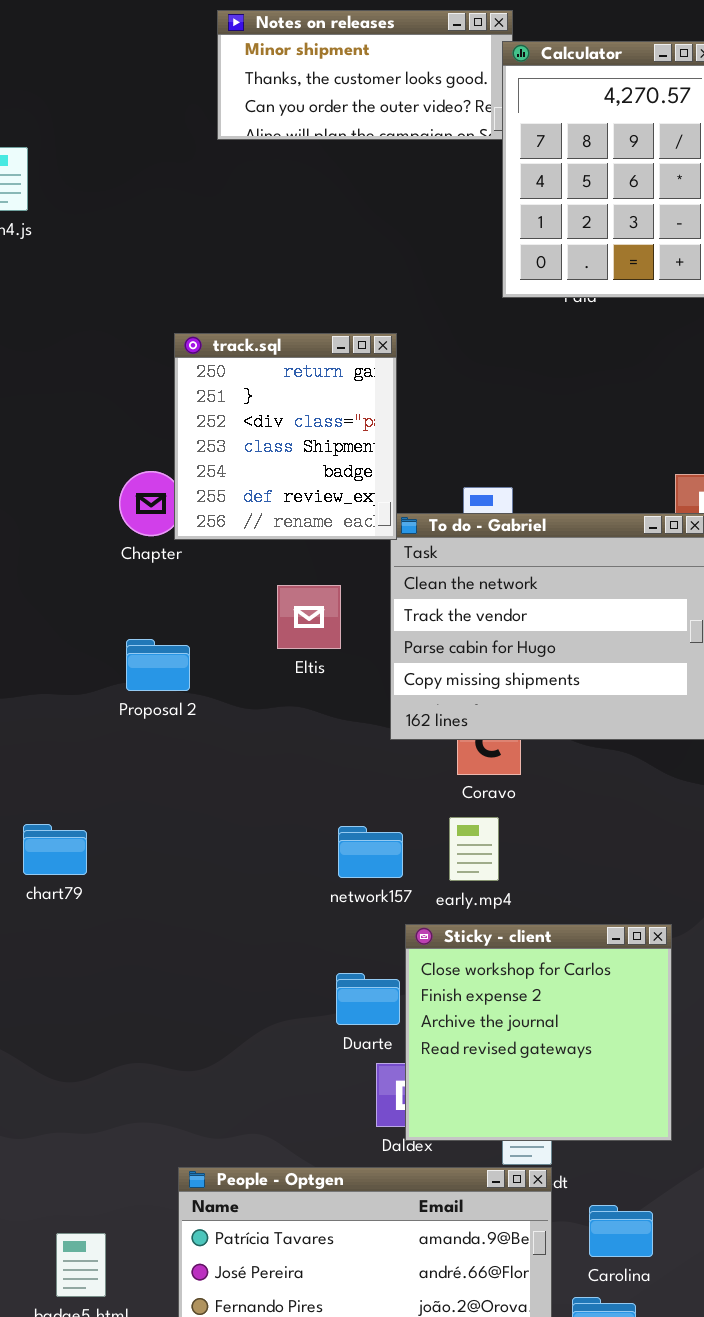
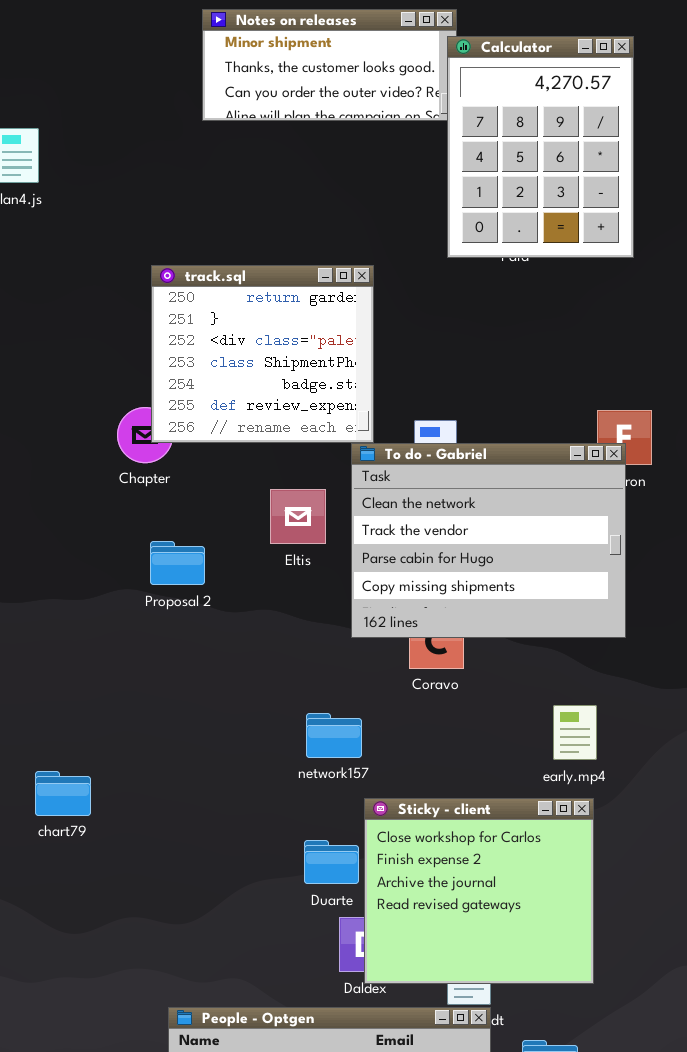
track.sql: [174,333,397,540] -> [151,265,374,443], moved, resized
Eltis: [277,585,341,649] -> [270,489,326,544], moved
Proposal 2: [126,639,190,691] -> [150,541,205,585], moved
early.mp4: [449,817,499,881] -> [553,705,597,760], moved
chart79: [23,824,87,875] -> [35,771,91,816], moved

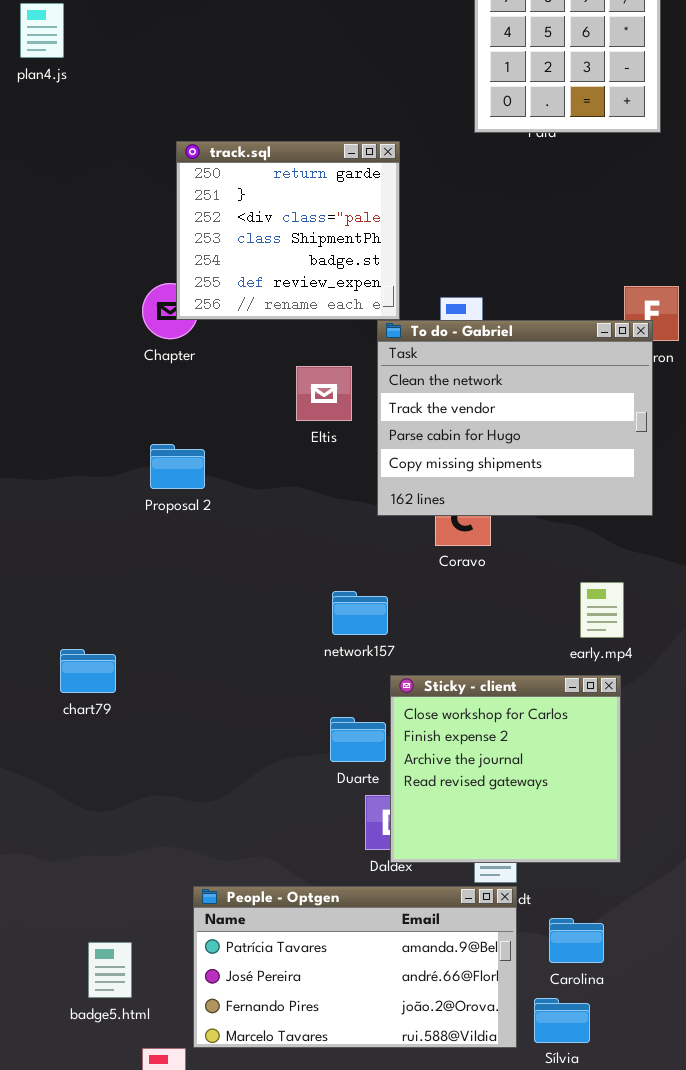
Proposal 2: [150,541,205,585] -> [150,444,205,489], moved

